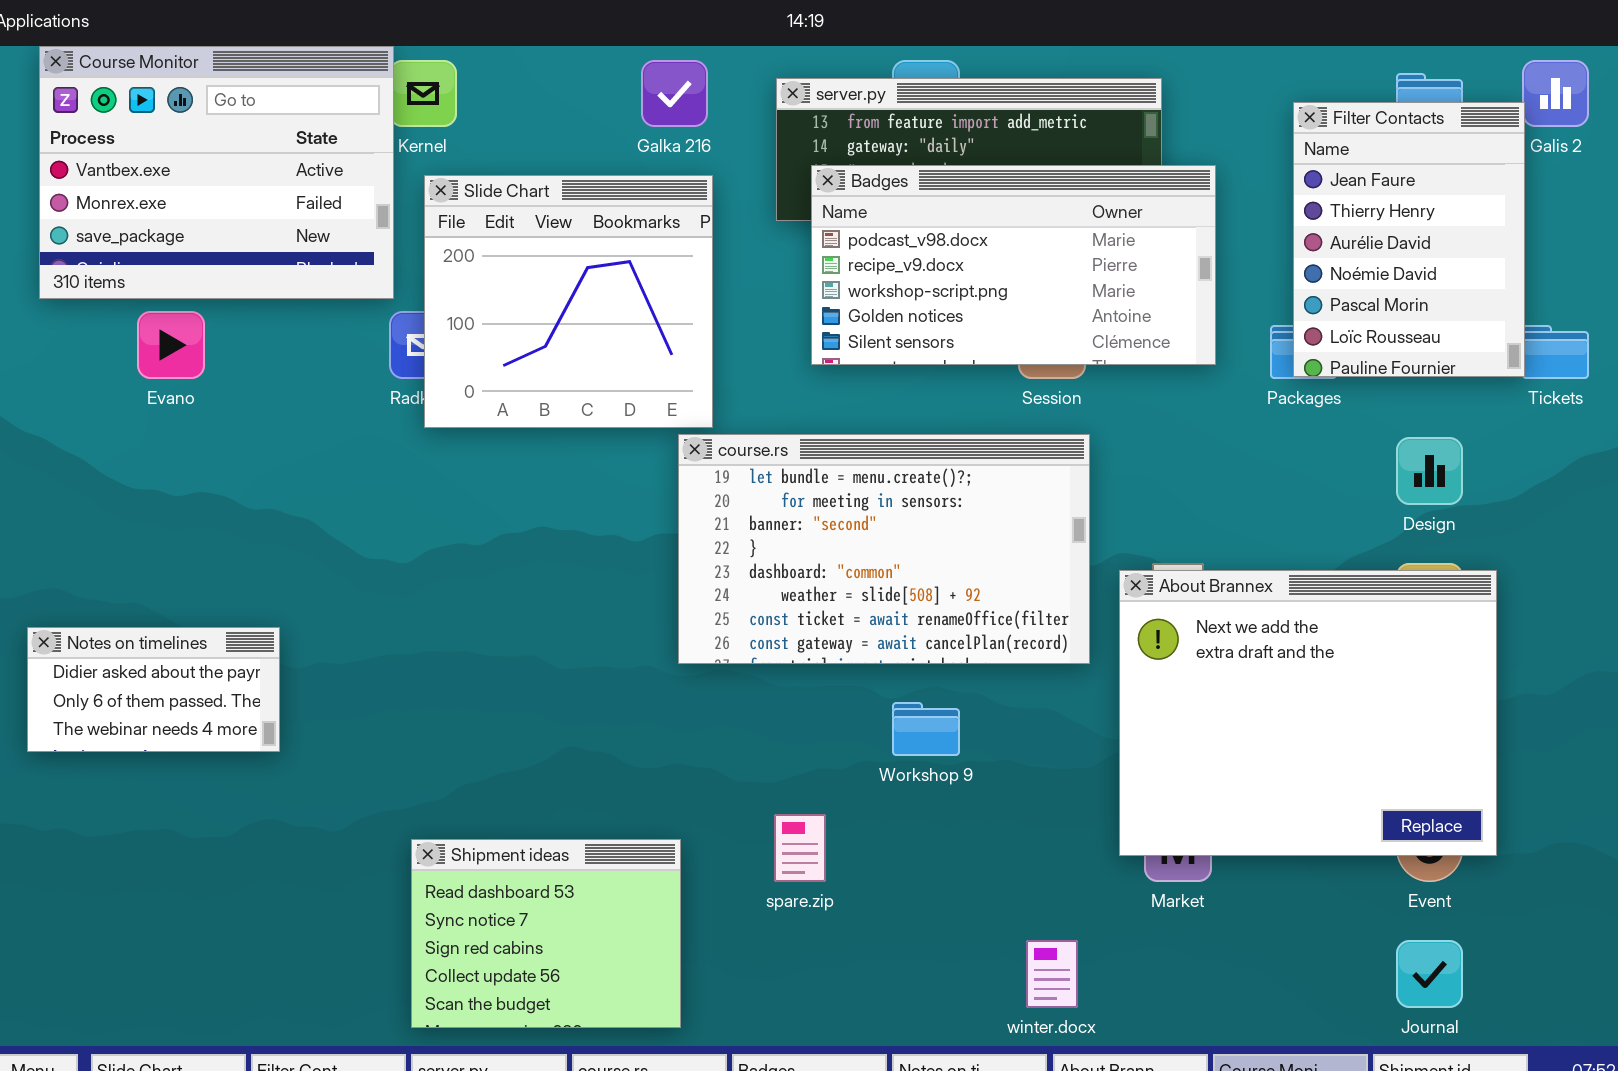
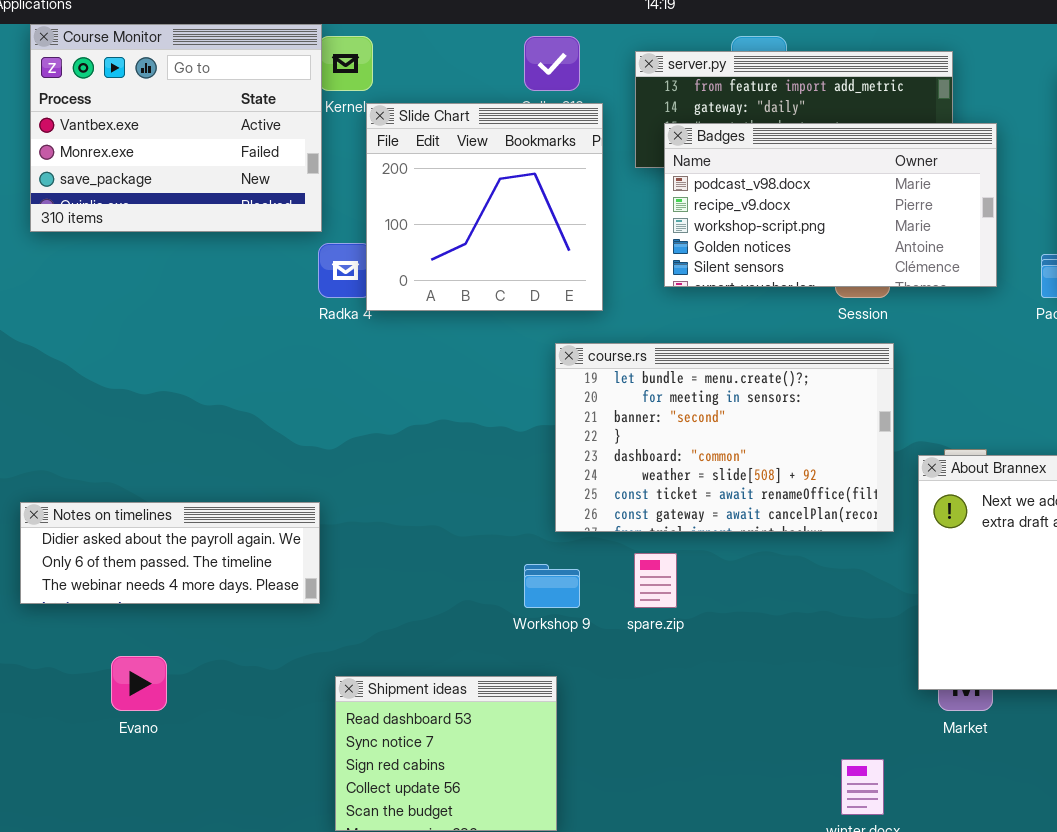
Slide Chart: [424,175,713,428] -> [366,103,603,311], moved
Evano: [137,311,205,379] -> [111,656,167,711], moved
Notes on timelines: [27,627,280,752] -> [20,502,320,604], resized
Workshop 9: [892,702,960,756] -> [524,564,580,608], moved
spare.zip: [774,814,826,882] -> [634,553,677,608], moved

